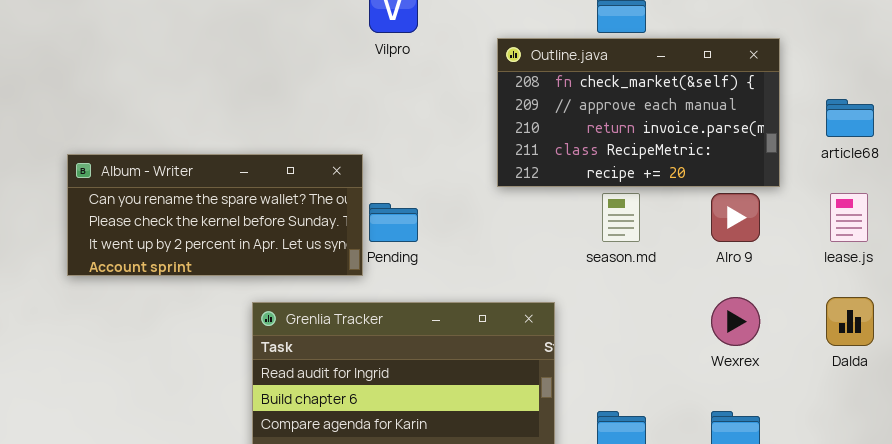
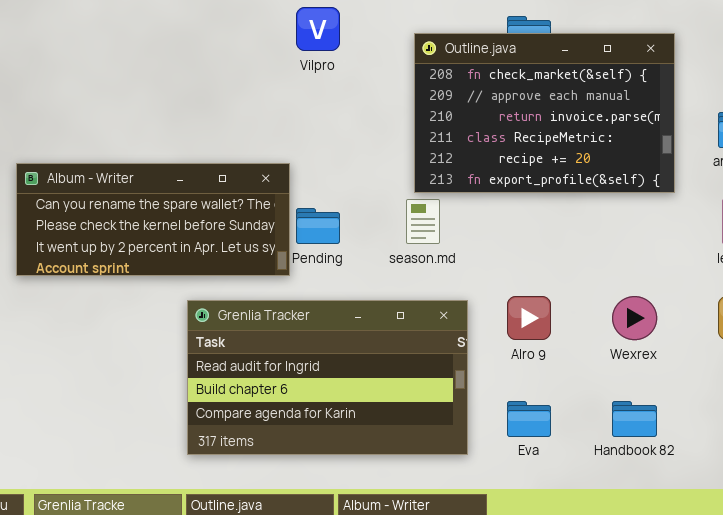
Outline.java: [497,38,780,187] -> [414,33,675,193], resized
season.md: [602,193,640,242] -> [406,199,440,244], moved
Alro 9: [711,193,760,242] -> [507,296,551,340], moved

